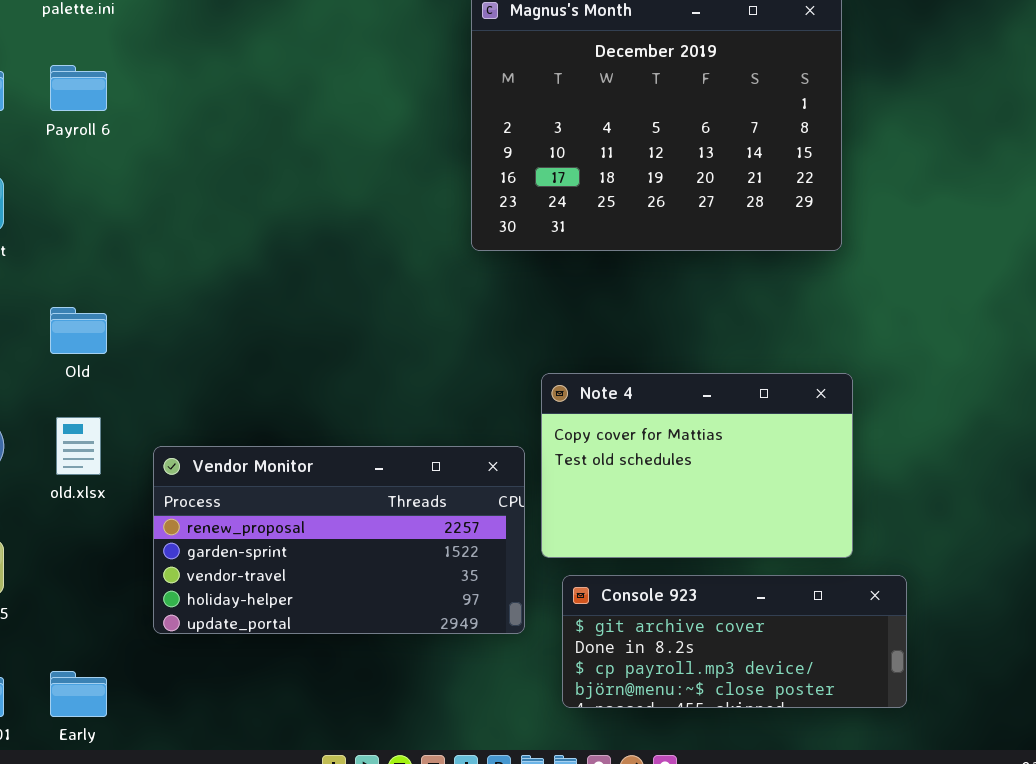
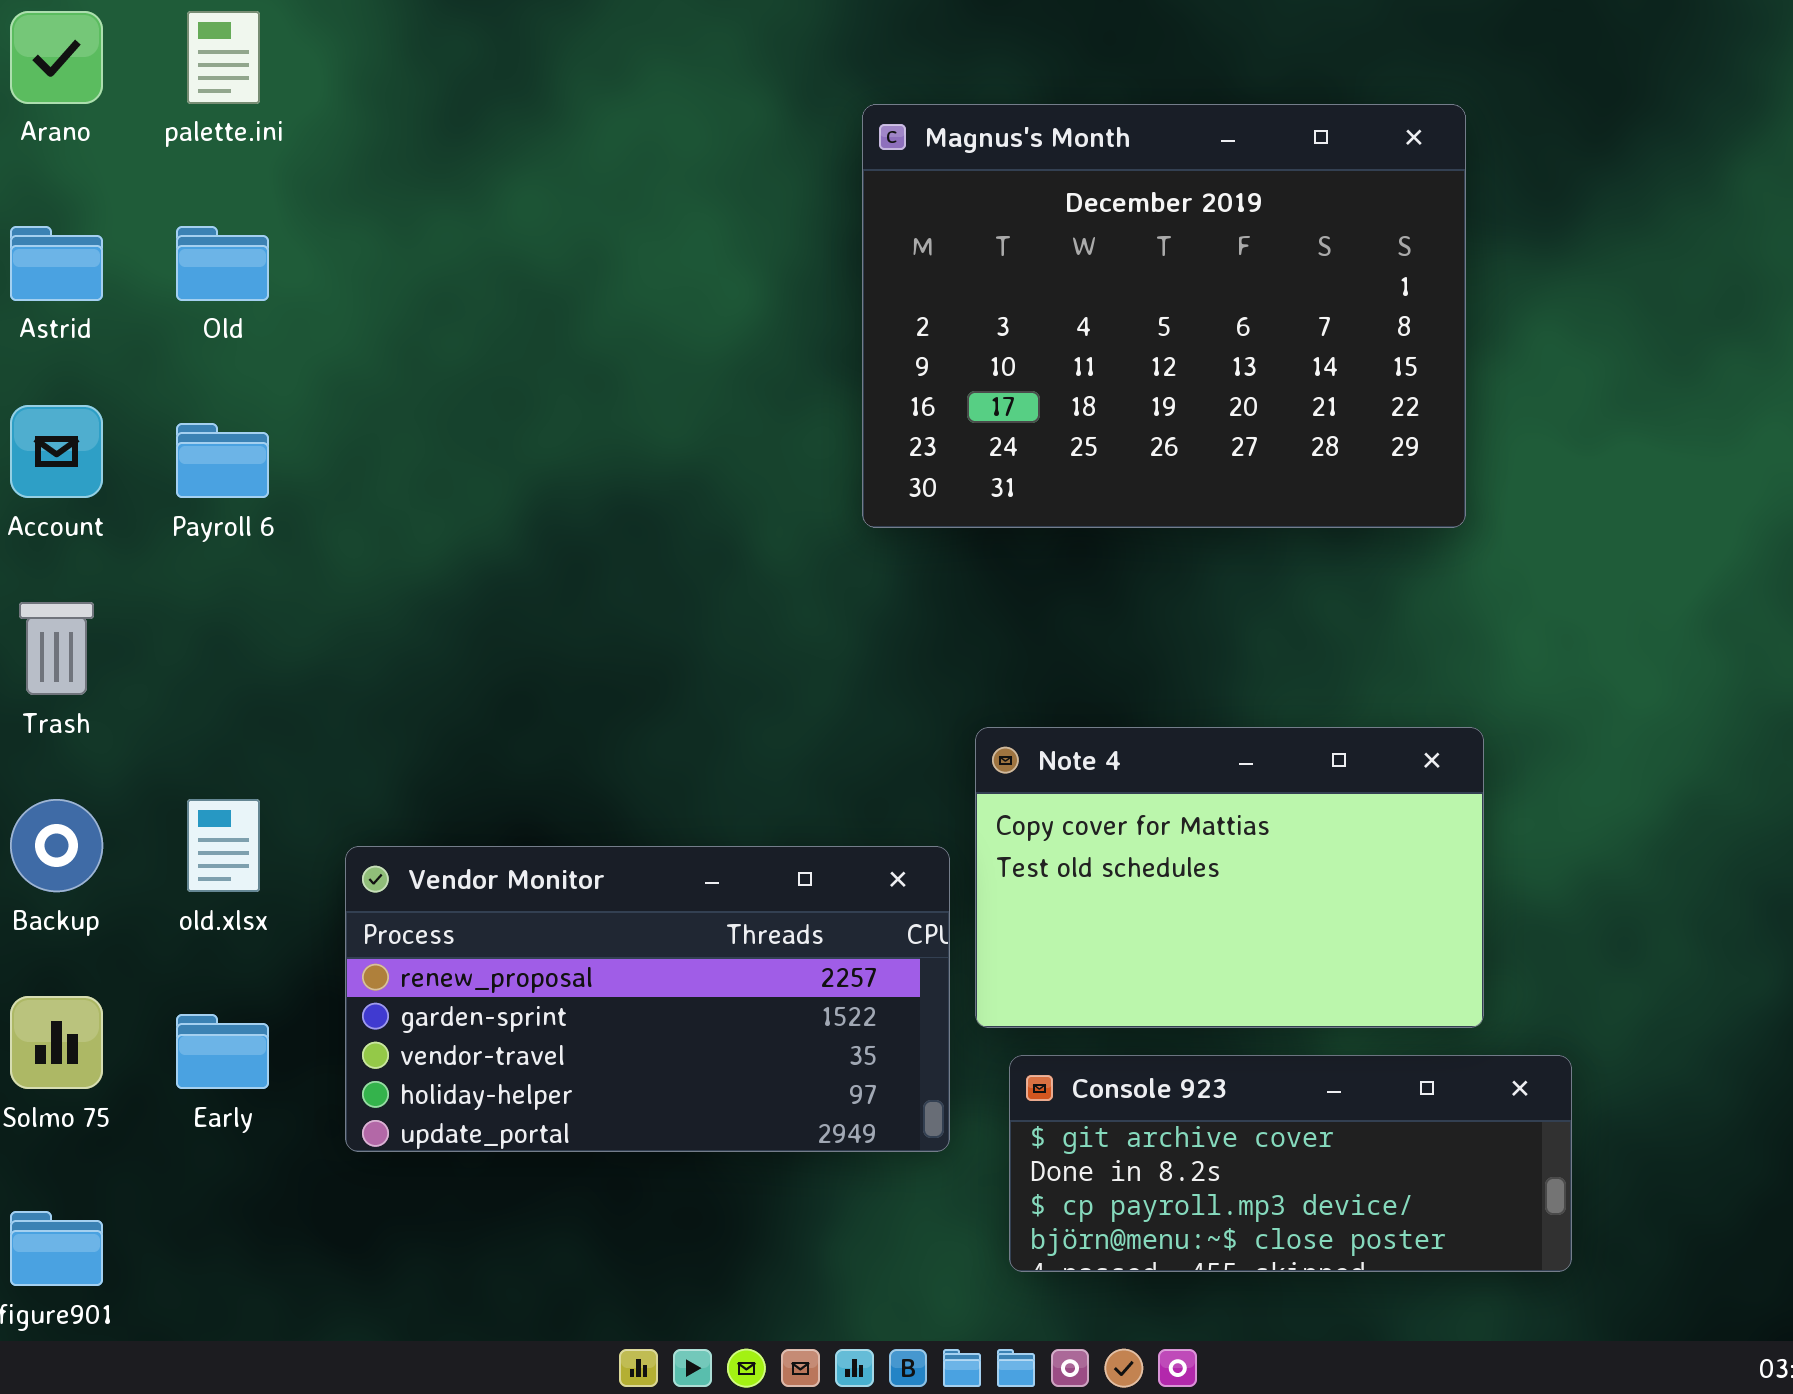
Payroll 6: [50,65,107,111] -> [176,423,269,498], moved
Old: [50,307,107,354] -> [176,226,269,301], moved
Early: [50,671,107,717] -> [176,1014,269,1089], moved

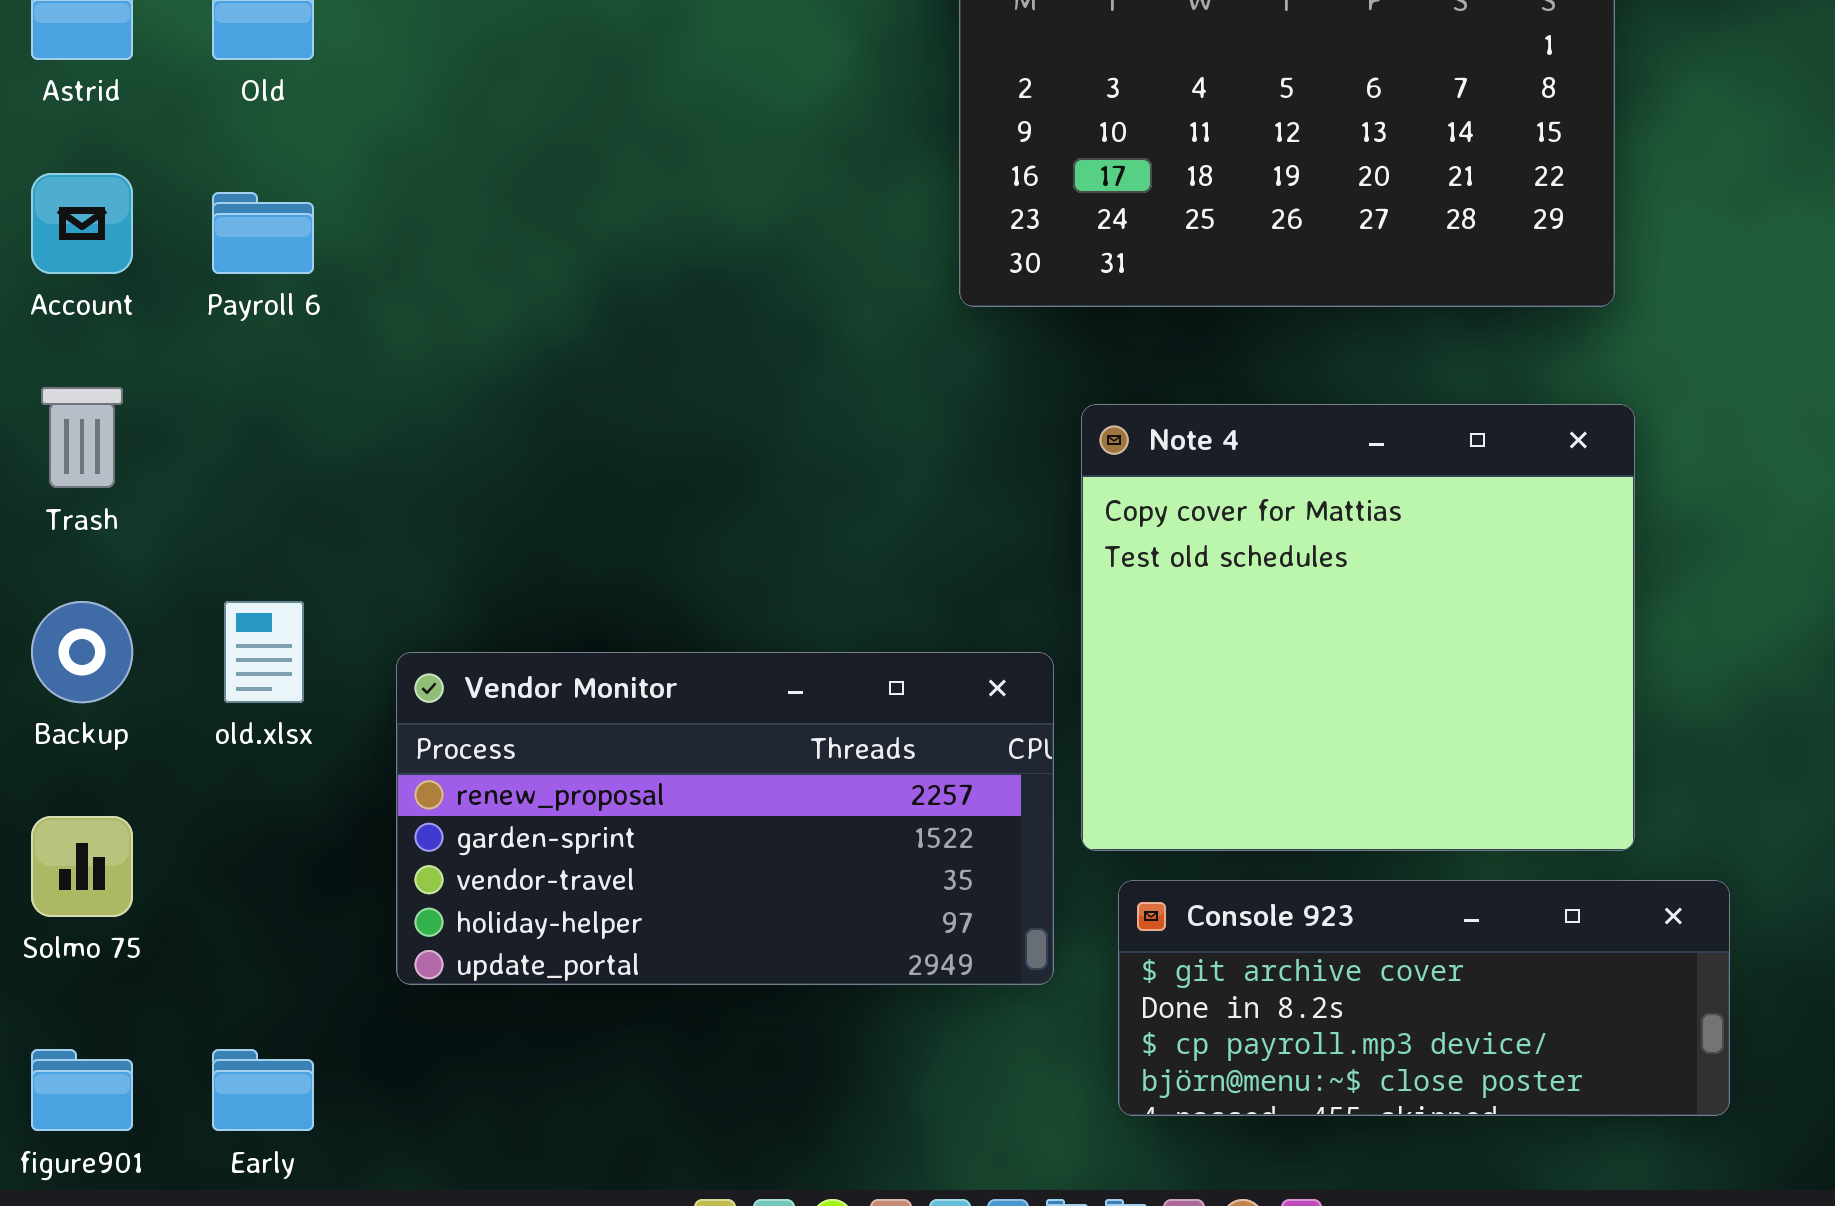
Note 4: [975,727,1484,1028] -> [1081,404,1635,851], resized
Early: [176,1014,269,1089] -> [212,1049,314,1131], moved

